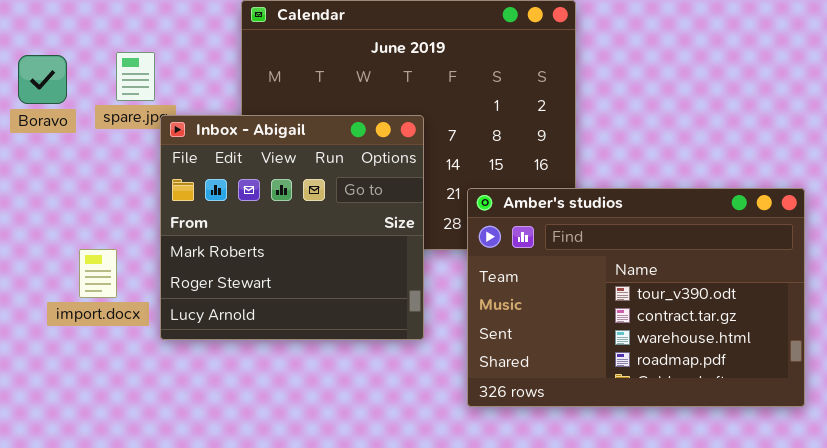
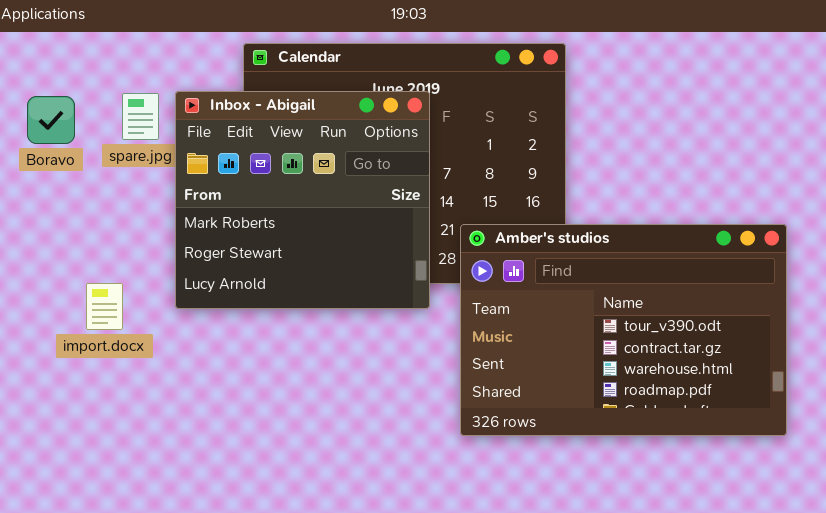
Inbox - Abigail: [160,115,424,340] -> [175,91,430,309], moved

